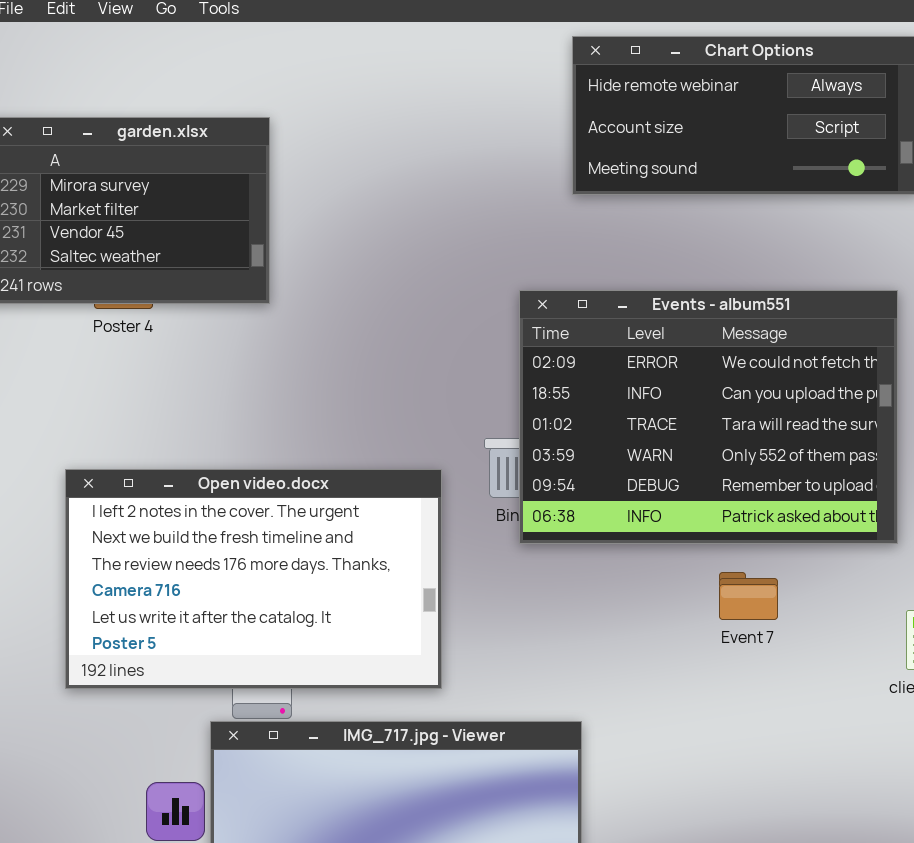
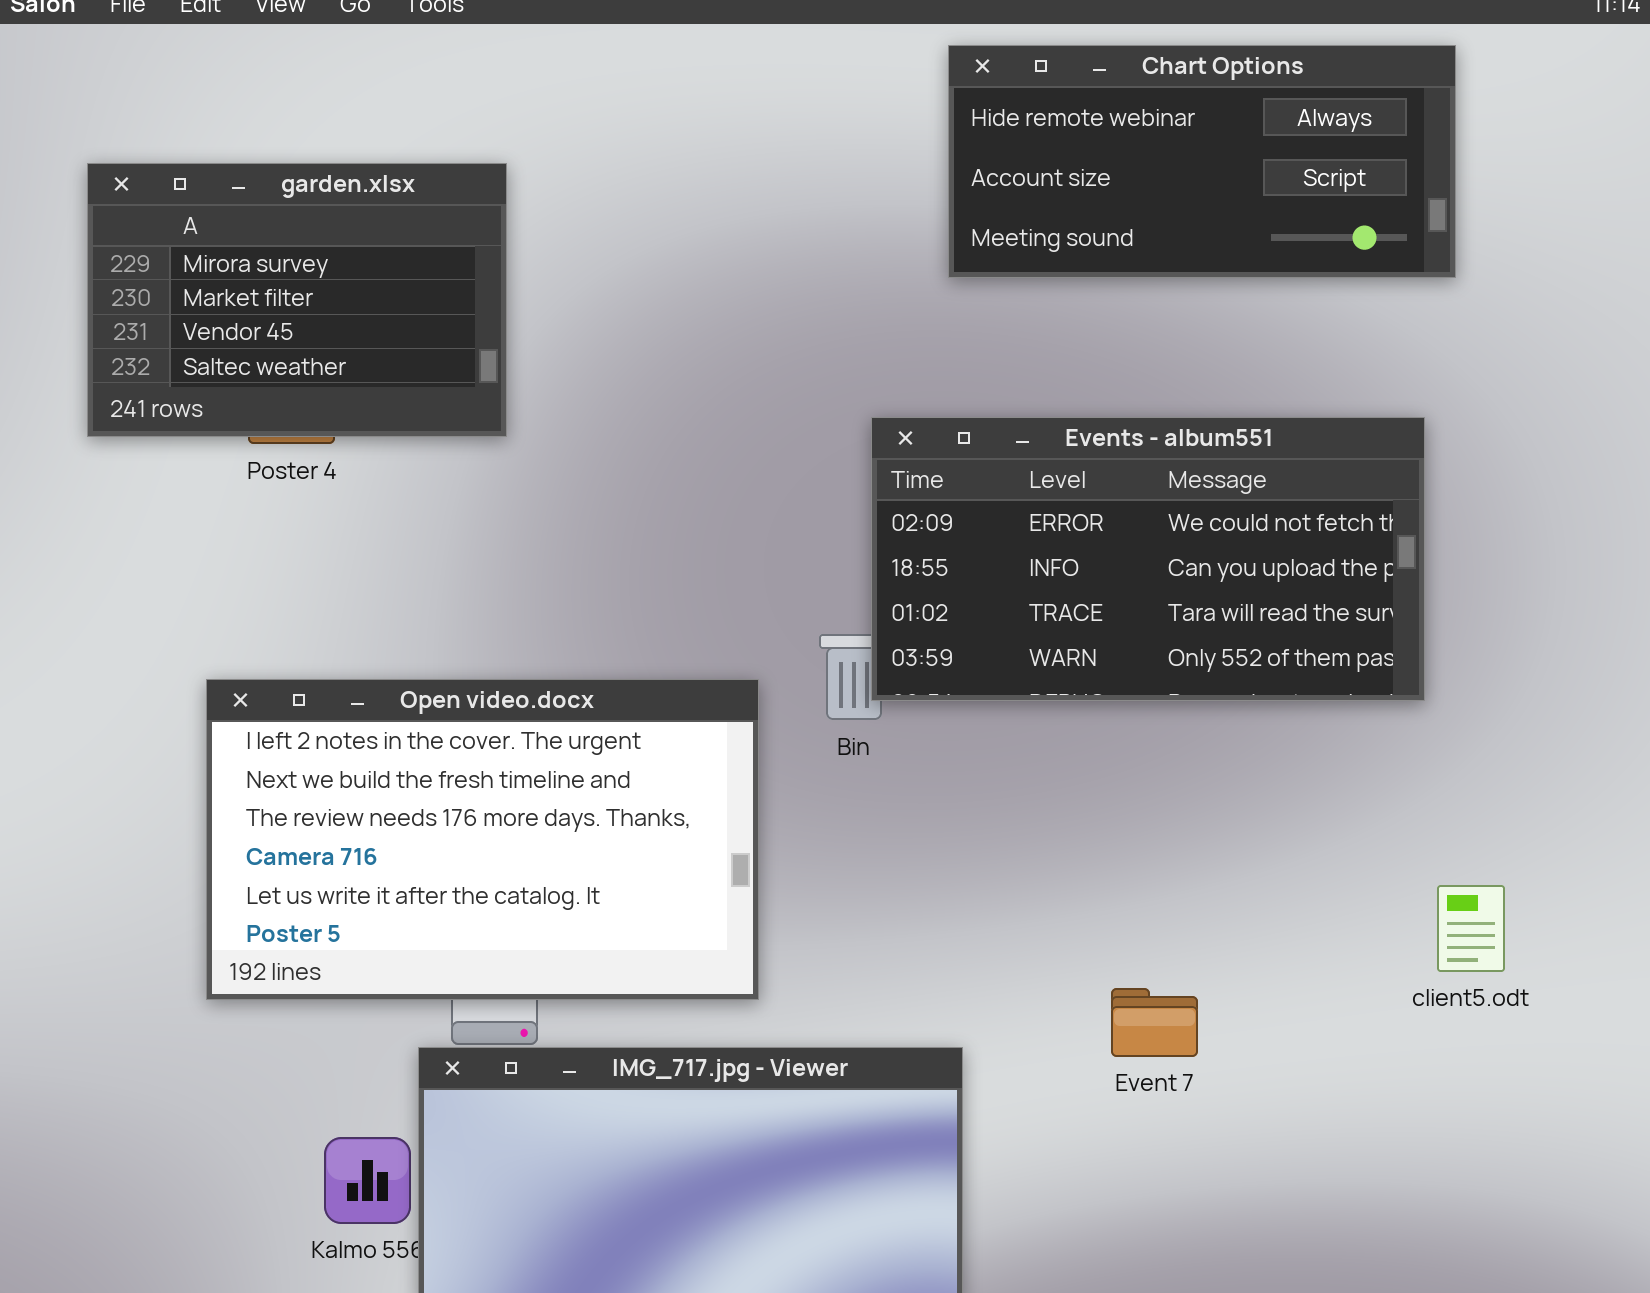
Events - album551: [519,290,898,544] -> [871,417,1425,701], resized
Event 7: [719,572,778,620] -> [1111,988,1198,1057], moved

